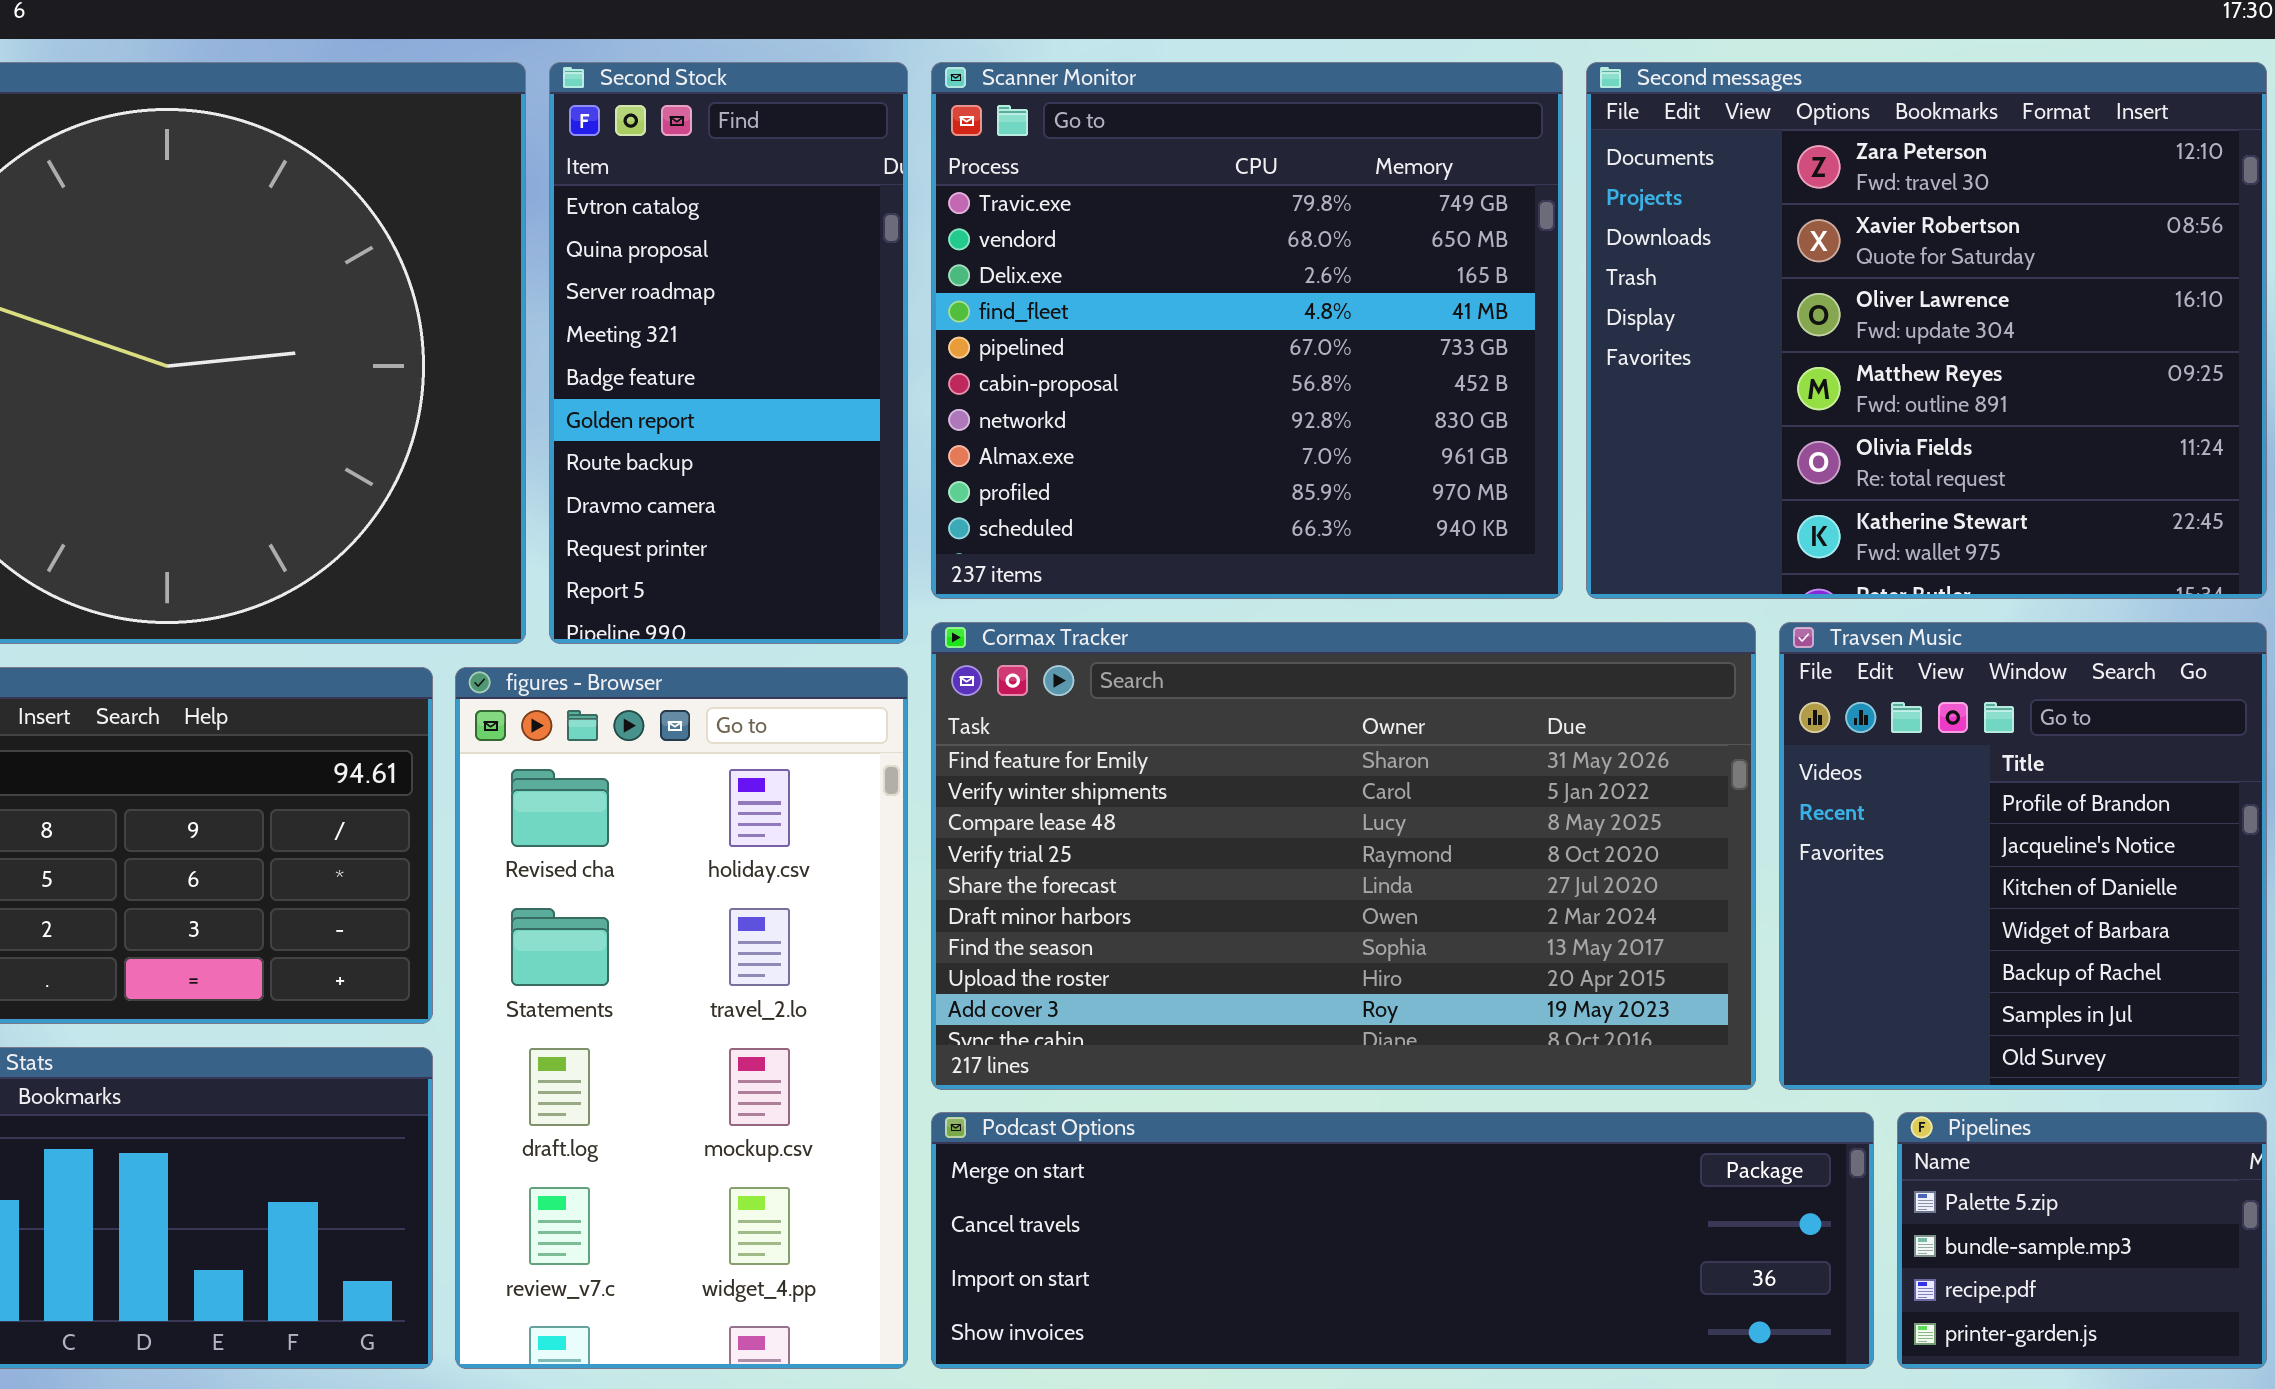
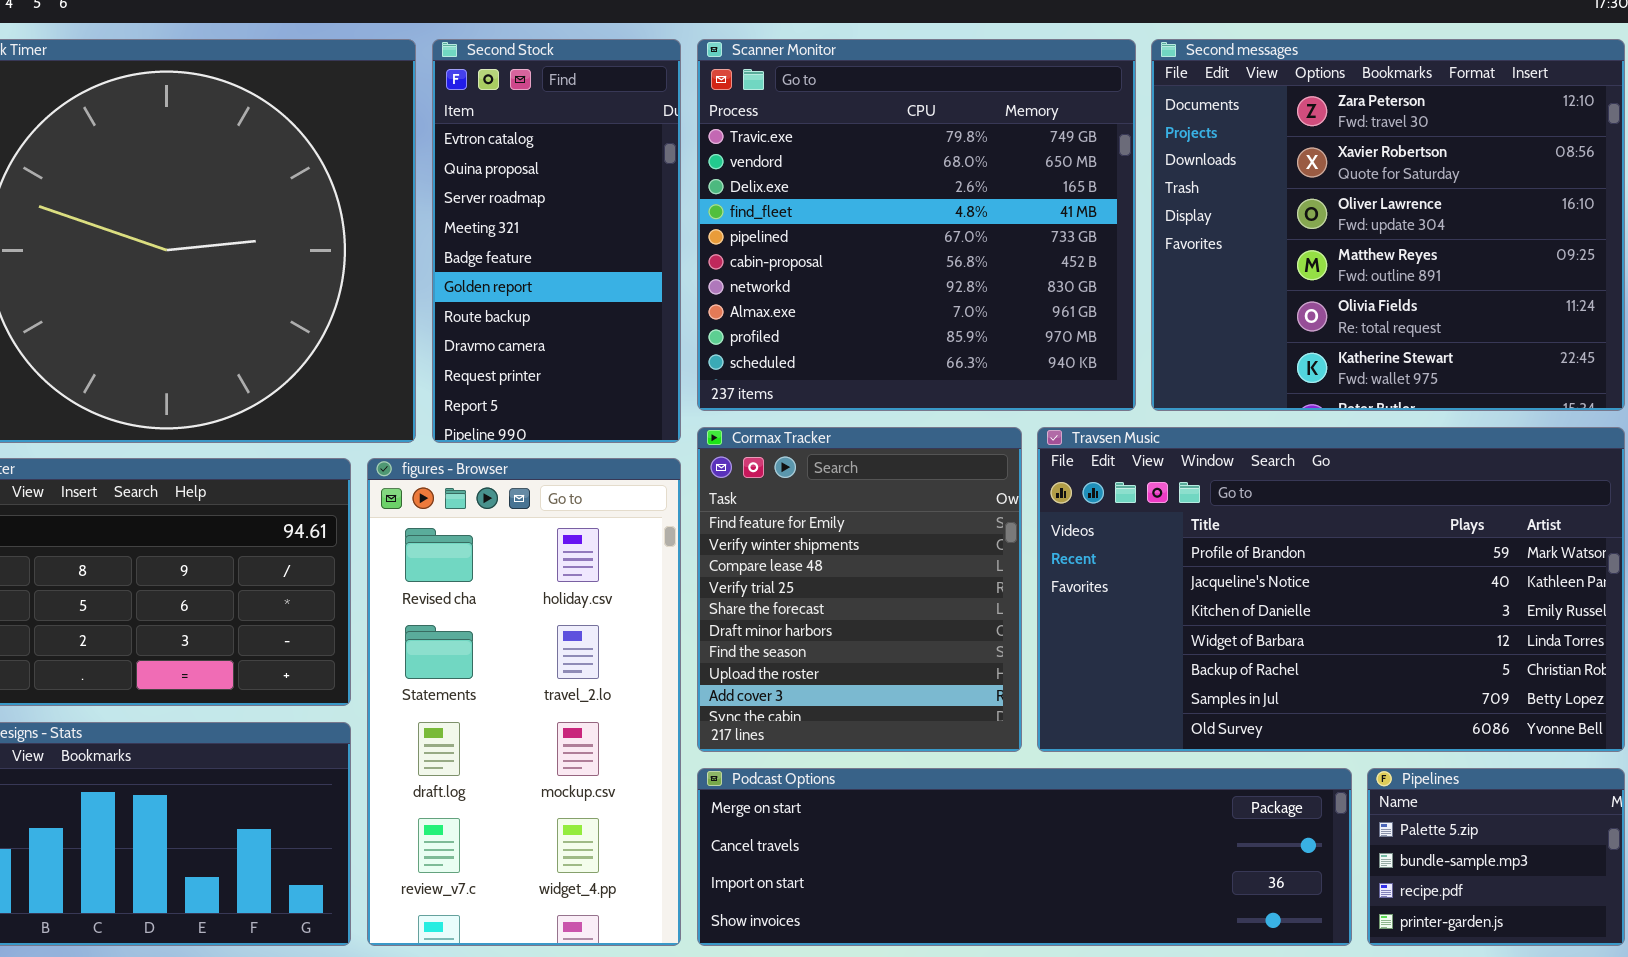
Cormax Tracker: [931,622,1756,1090] -> [697,427,1022,752], resized
Travsen Music: [1779,622,2267,1090] -> [1037,427,1625,752], resized

